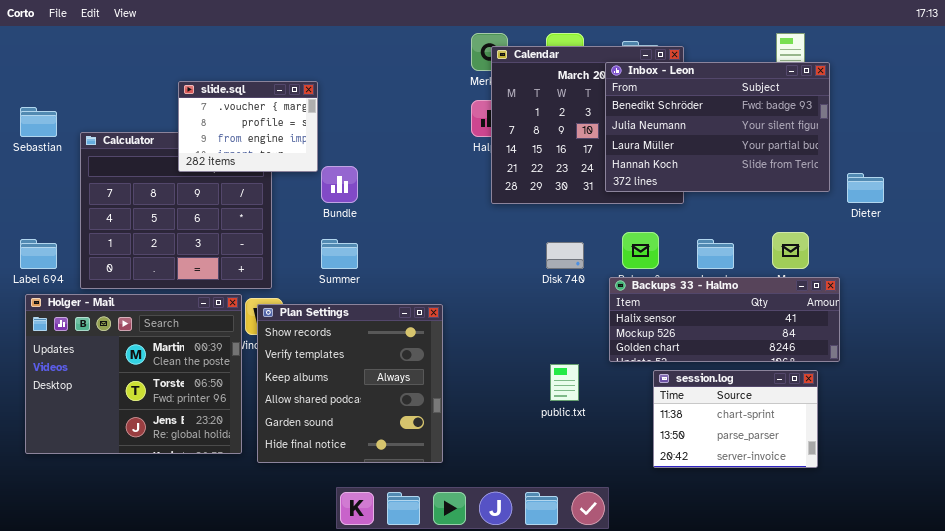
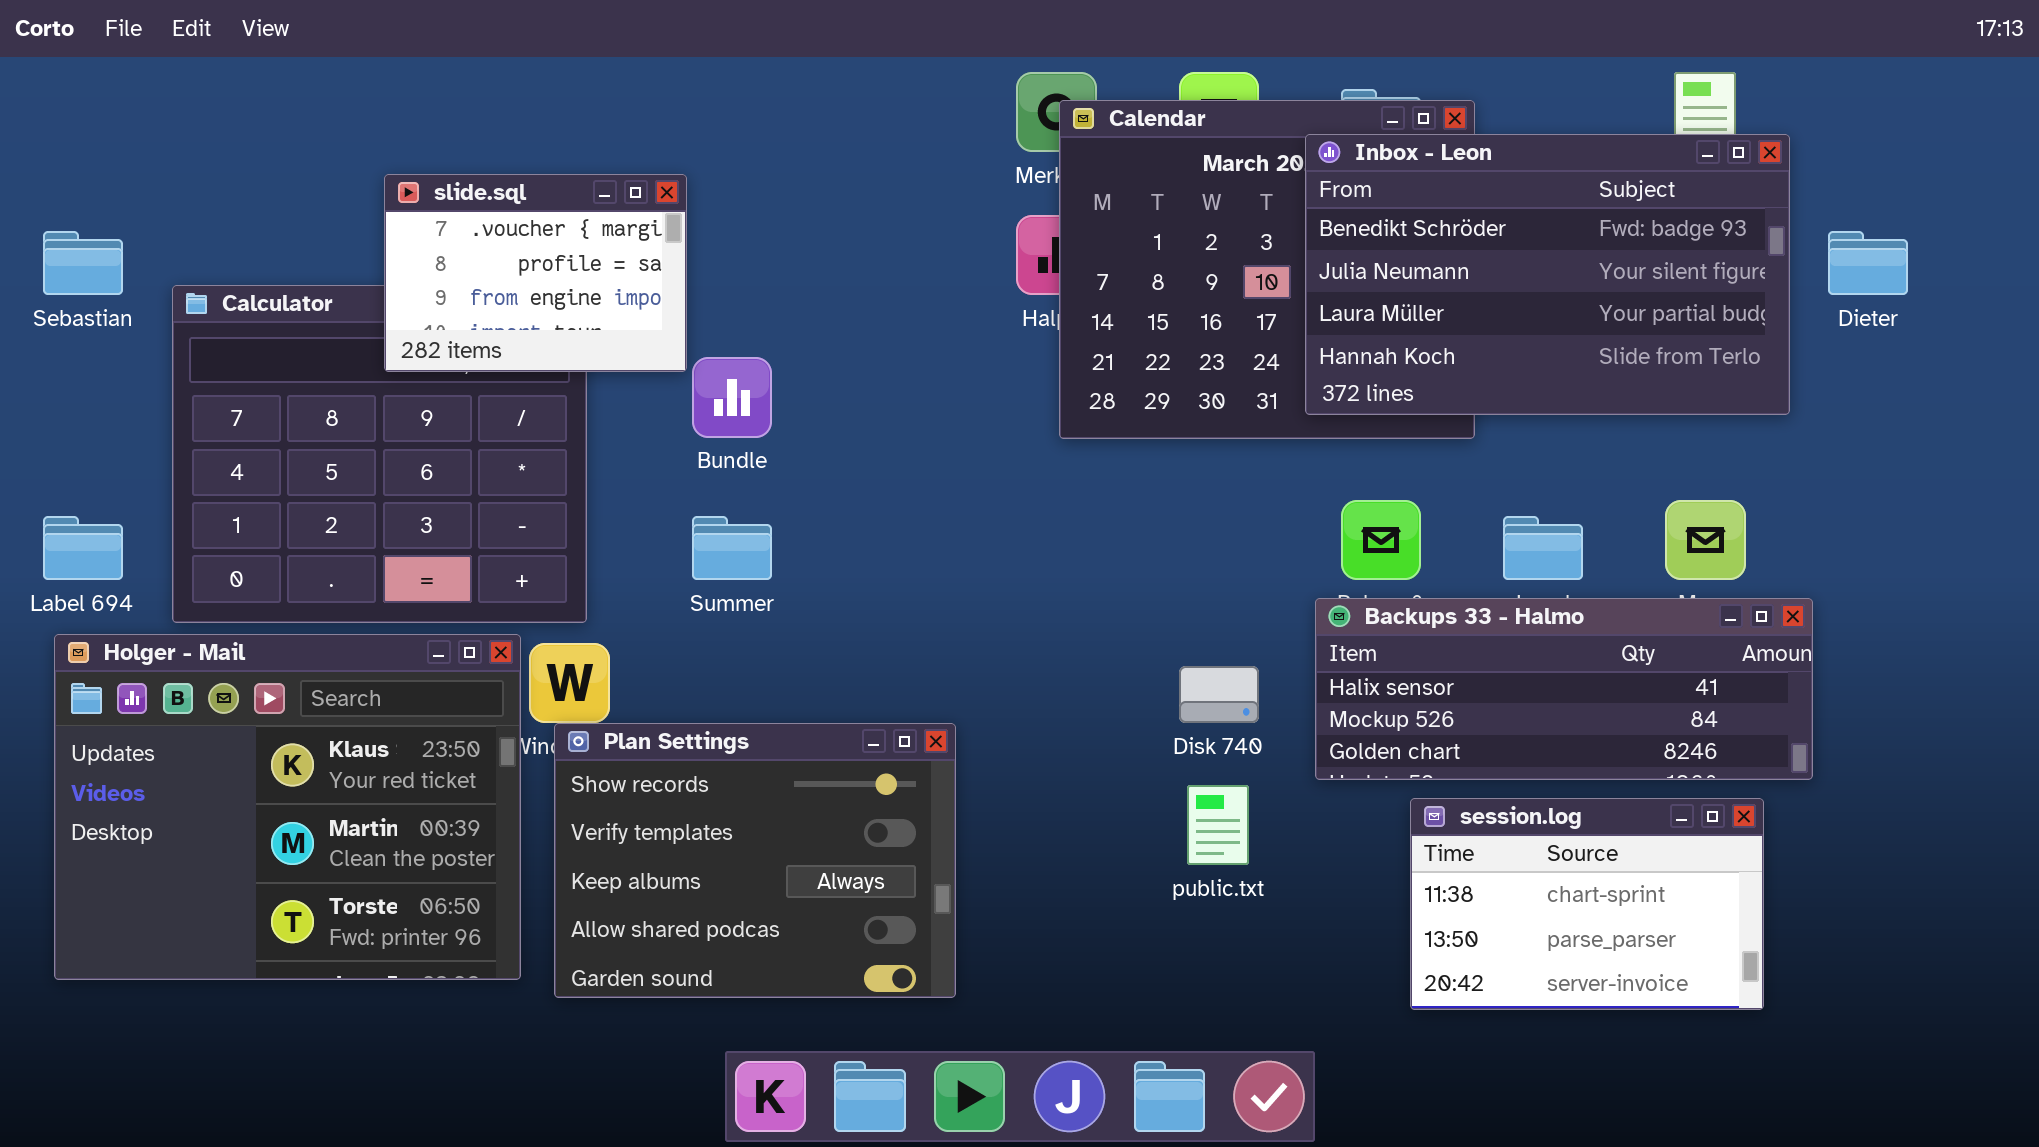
Dieter: [847,173,884,203] -> [1828,231,1908,295], moved
Disk 740: [546,242,584,269] -> [1179,666,1259,723], moved
Holger - Mail: [25,294,242,454] -> [54,634,521,980], scrolled up 1 row
Plan Settings: [257,304,443,463] -> [554,723,956,998], resized

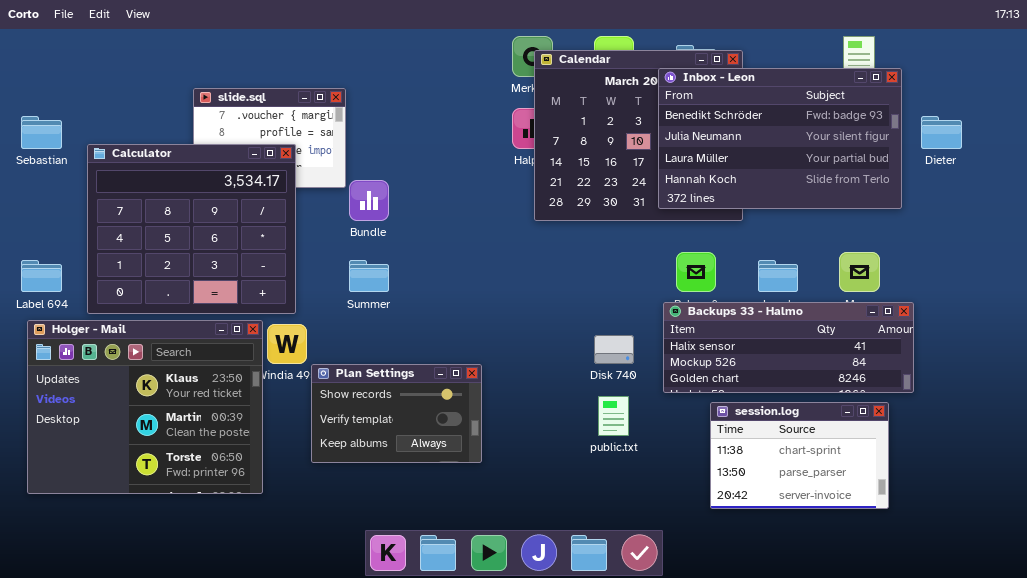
Calculator: [172,285,587,623] -> [87,144,296,314], raised
Plan Settings: [554,723,956,998] -> [311,364,482,463], resized

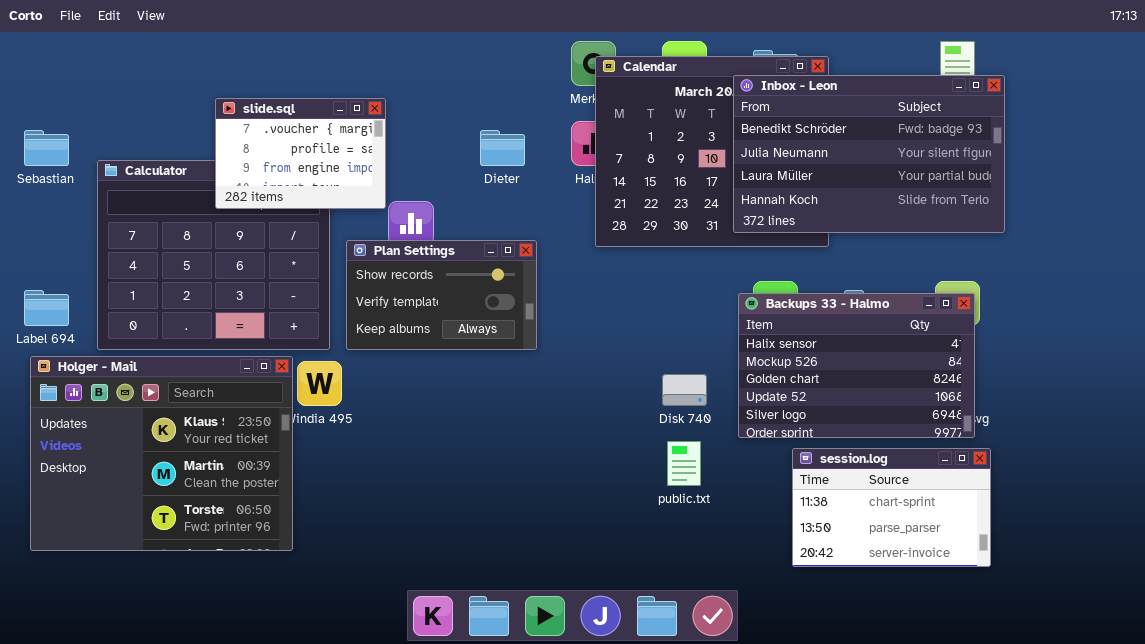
slide.sql: [193,88,346,188] -> [215,98,386,209], raised
Dieter: [921,116,962,149] -> [480,130,525,166], moved
Backups 33 - Halmo: [663,302,914,393] -> [738,293,975,438], resized
Plan Settings: [311,364,482,463] -> [346,240,537,350], moved

